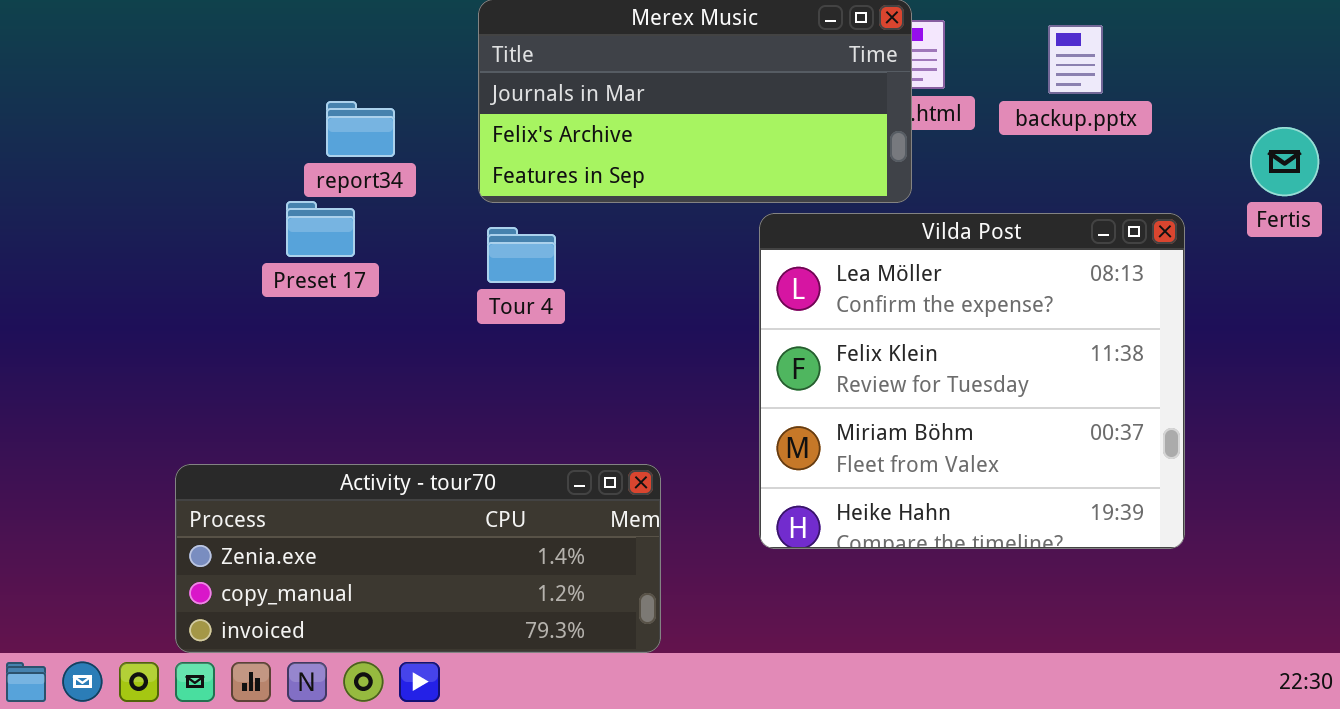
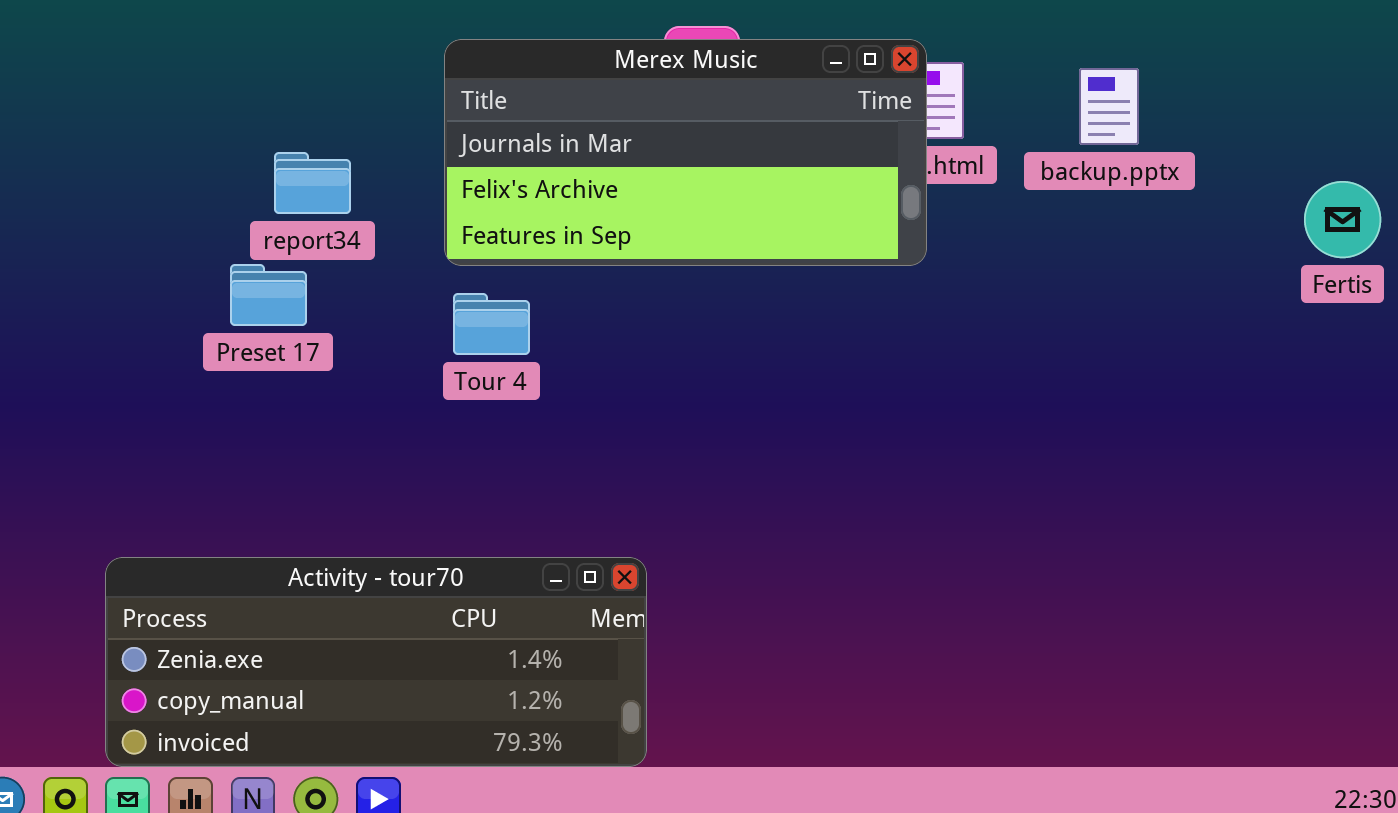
Vilda Post: [759,213,1185,549] -> none, closed

